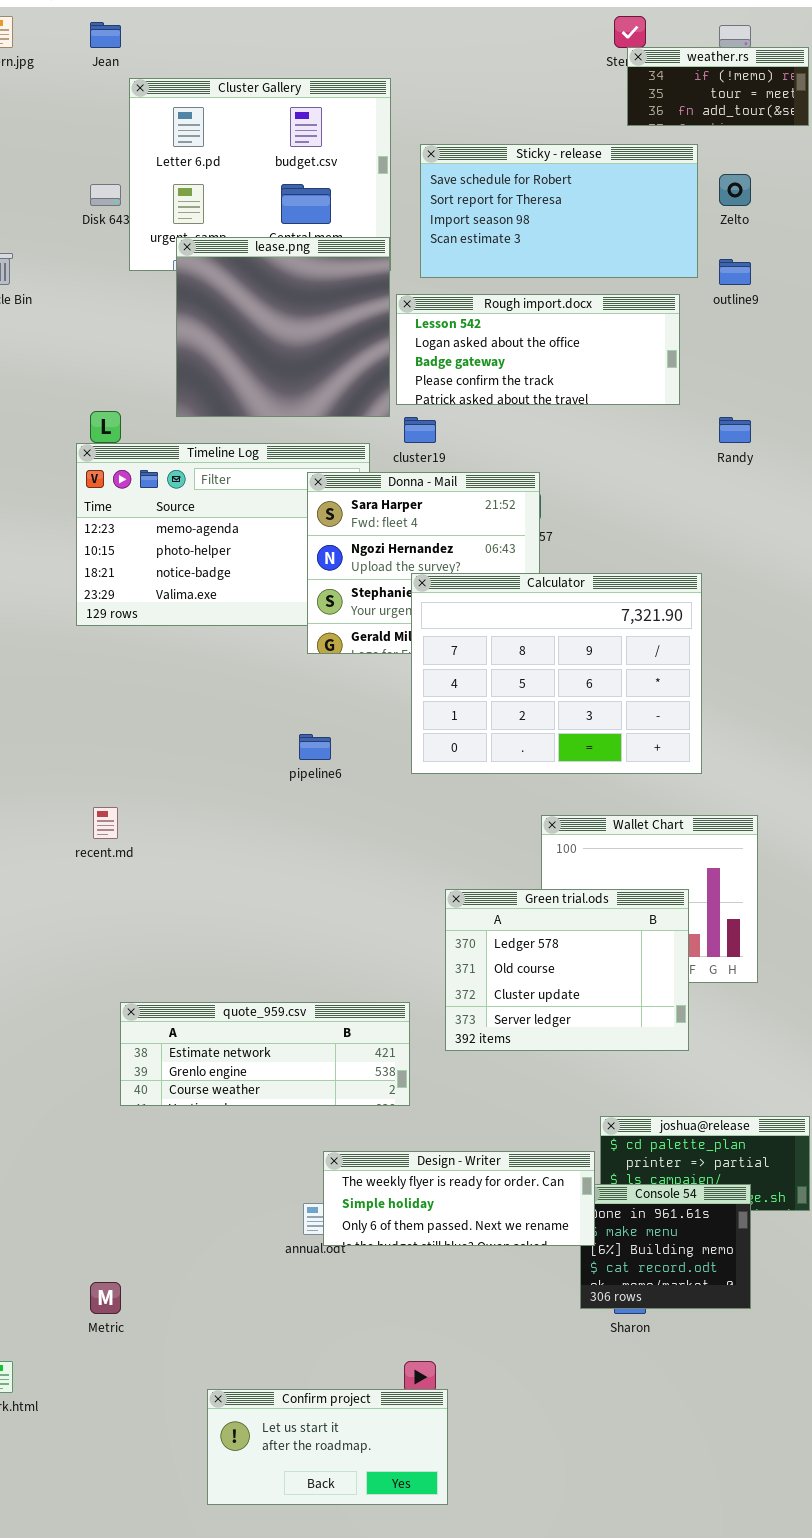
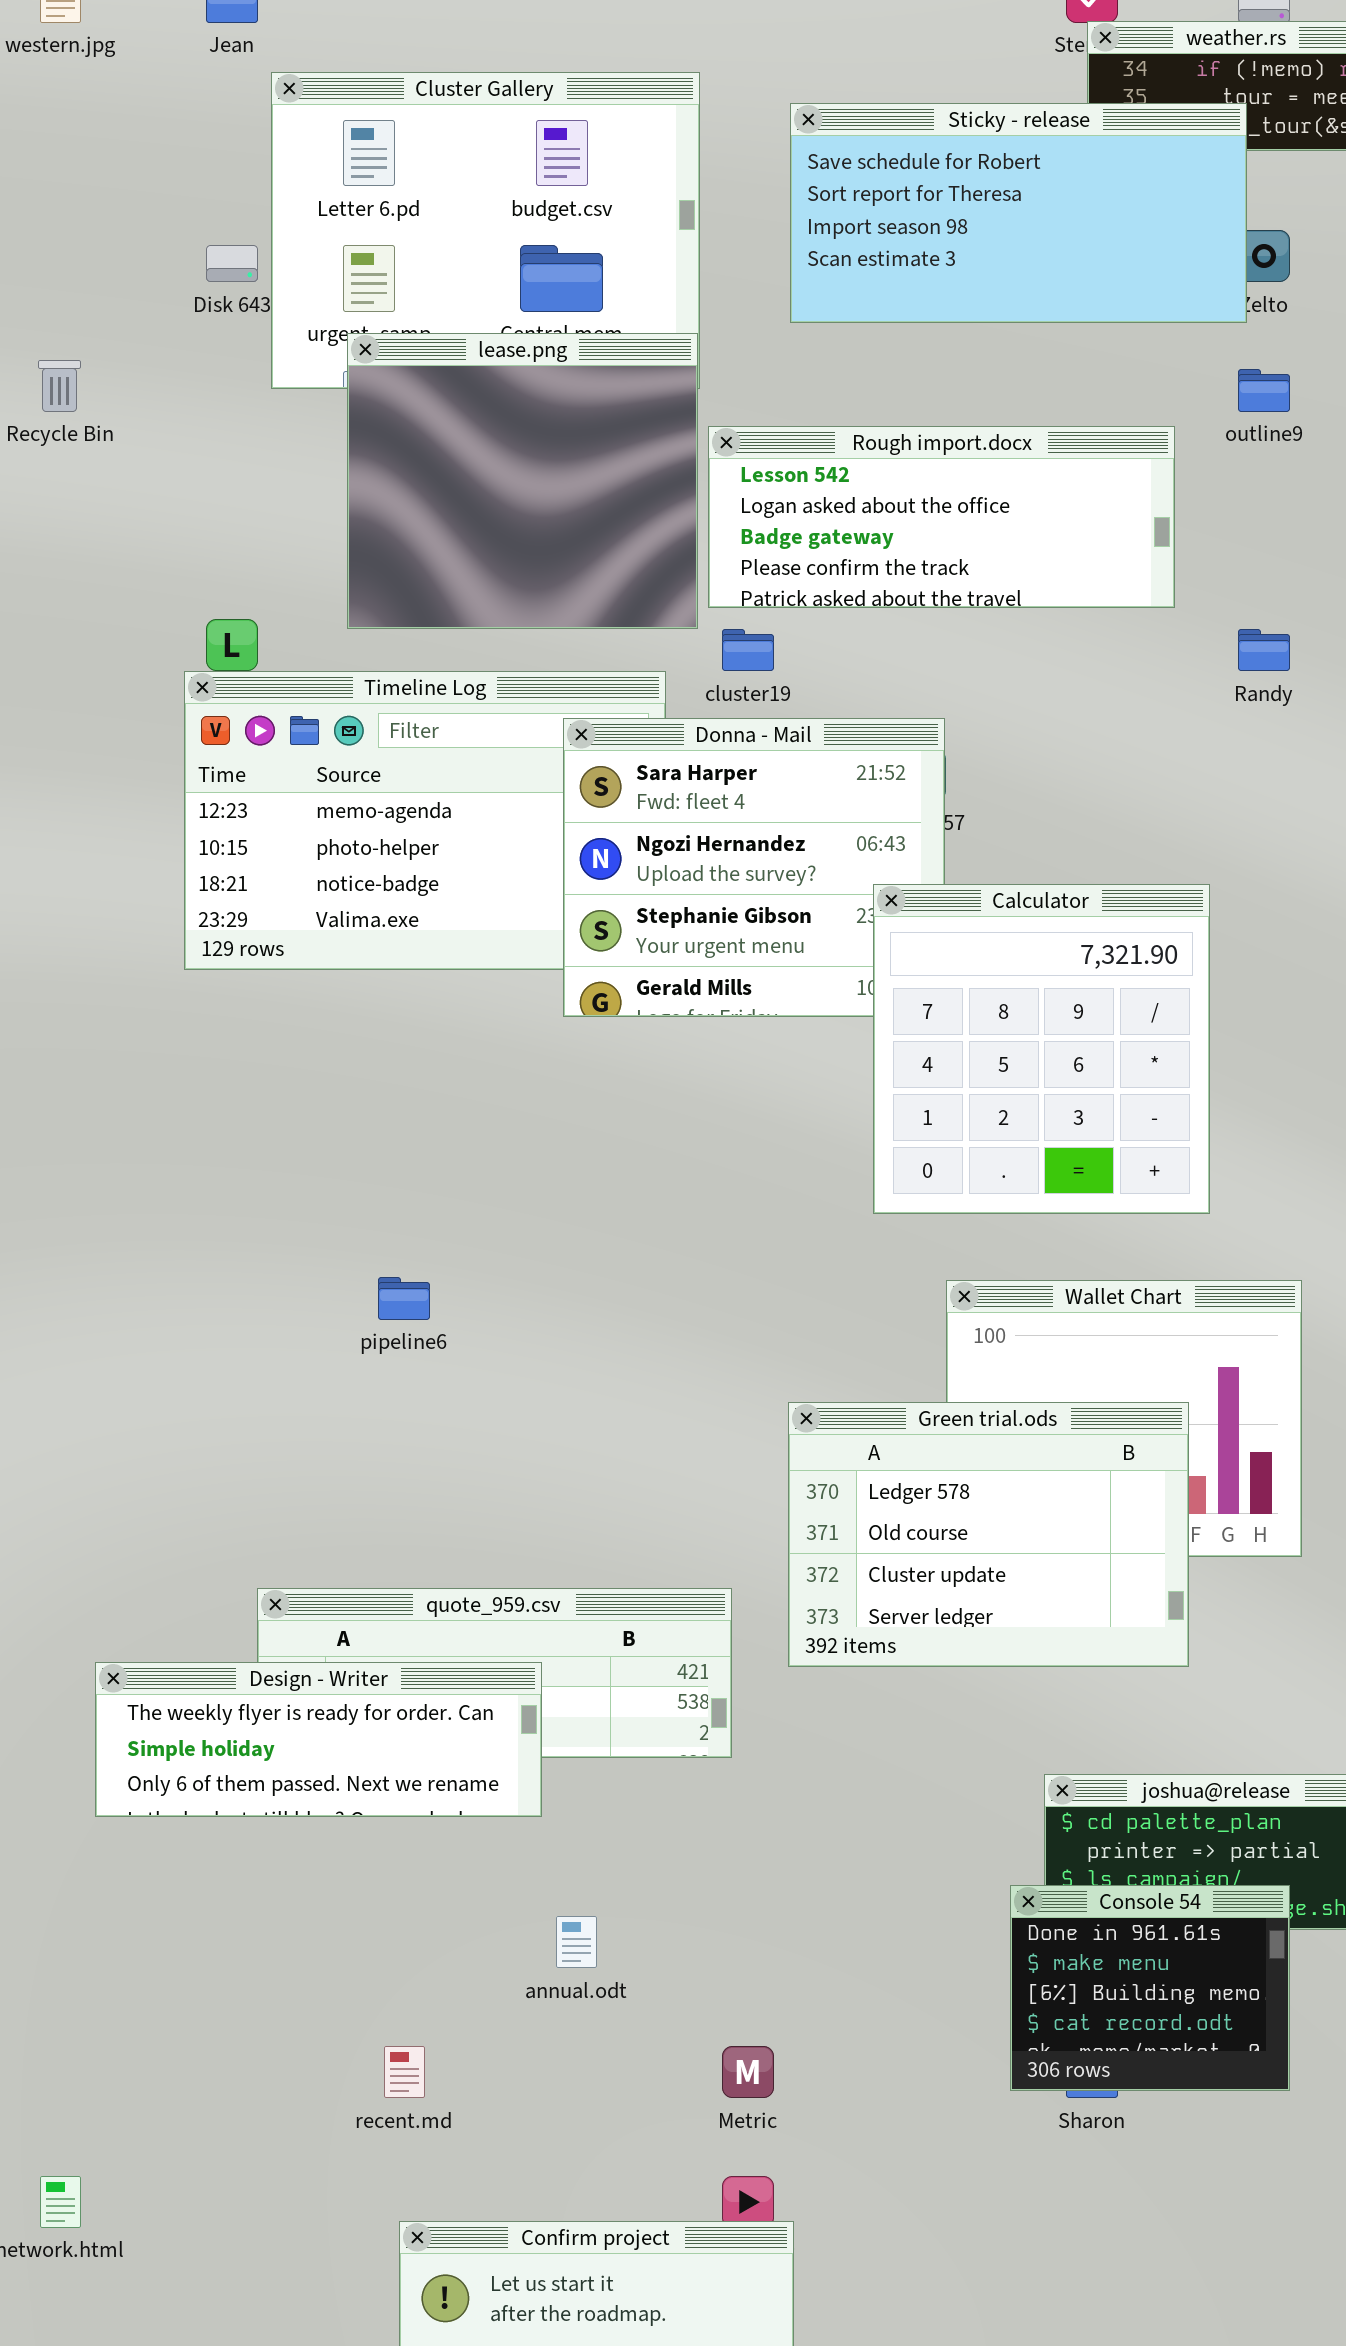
Sticky - release: [420,144,698,278] -> [790,103,1247,323], moved
Calculator: [411,573,702,774] -> [873,884,1210,1214], resized
pipeline6: [299,734,331,760] -> [378,1277,430,1320], moved
recent.md: [93,807,118,839] -> [384,2046,425,2098], moved
Design - Writer: [323,1151,595,1246] -> [95,1662,542,1817], moved
Metric: [90,1282,121,1314] -> [722,2046,774,2098], moved

